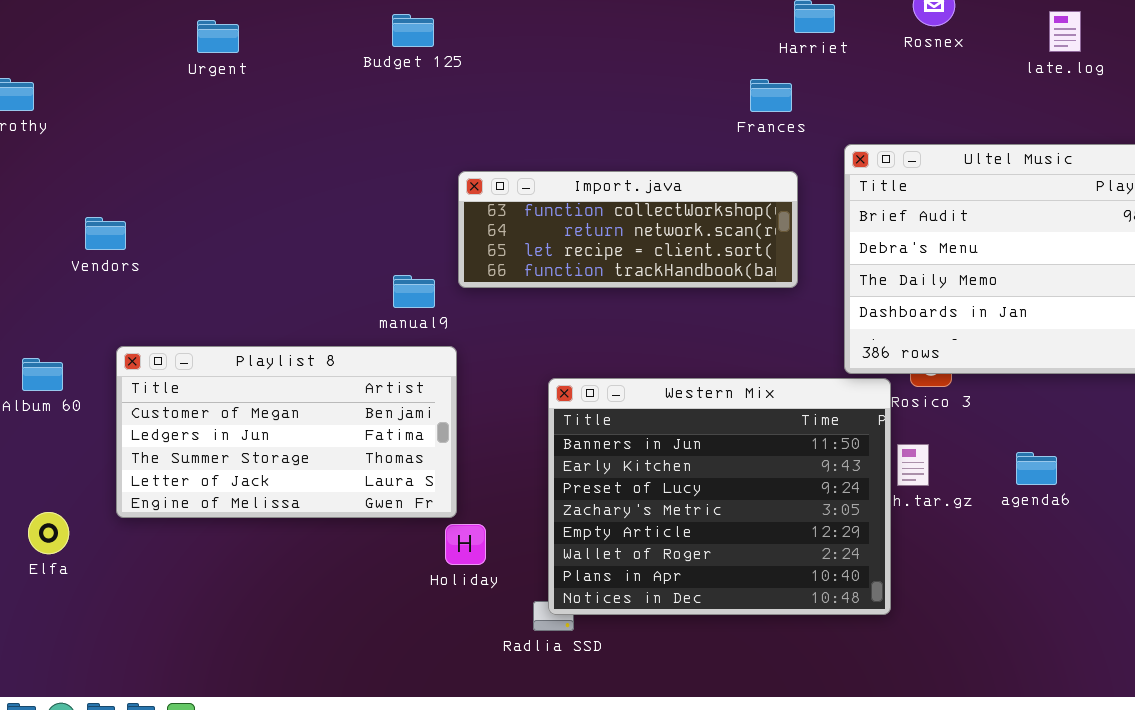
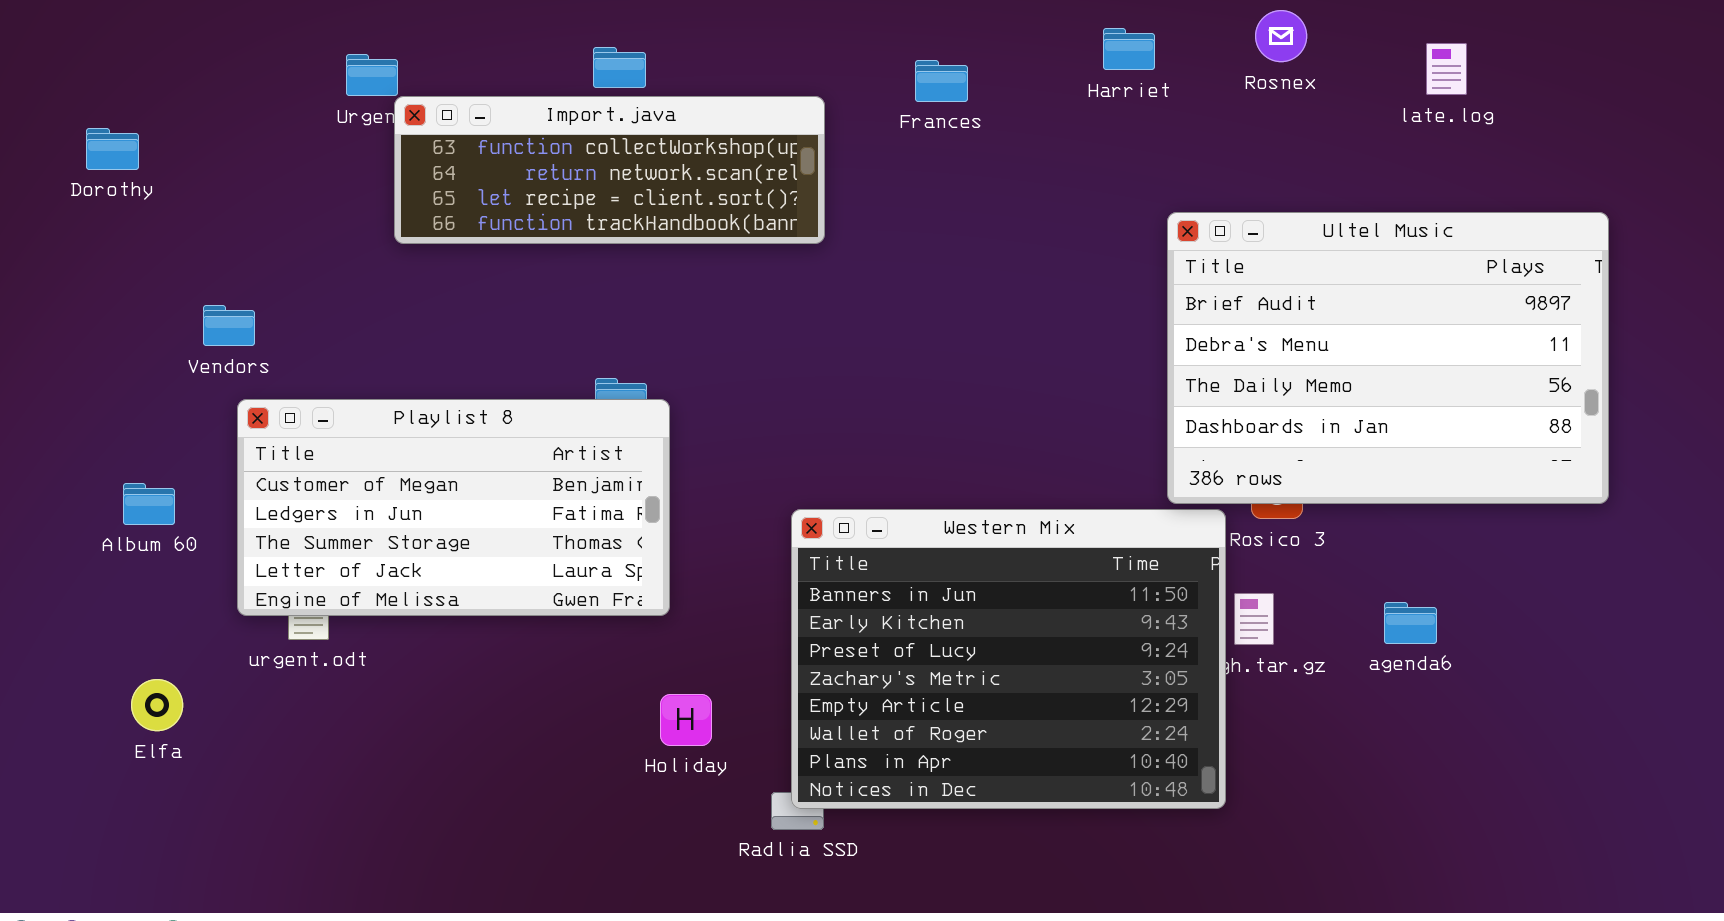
Frances: [750,79,792,112] -> [915,60,968,102], moved
Import.java: [458,171,798,288] -> [394,96,825,244], moved
Playlist 8: [116,346,457,518] -> [237,399,670,616], moved

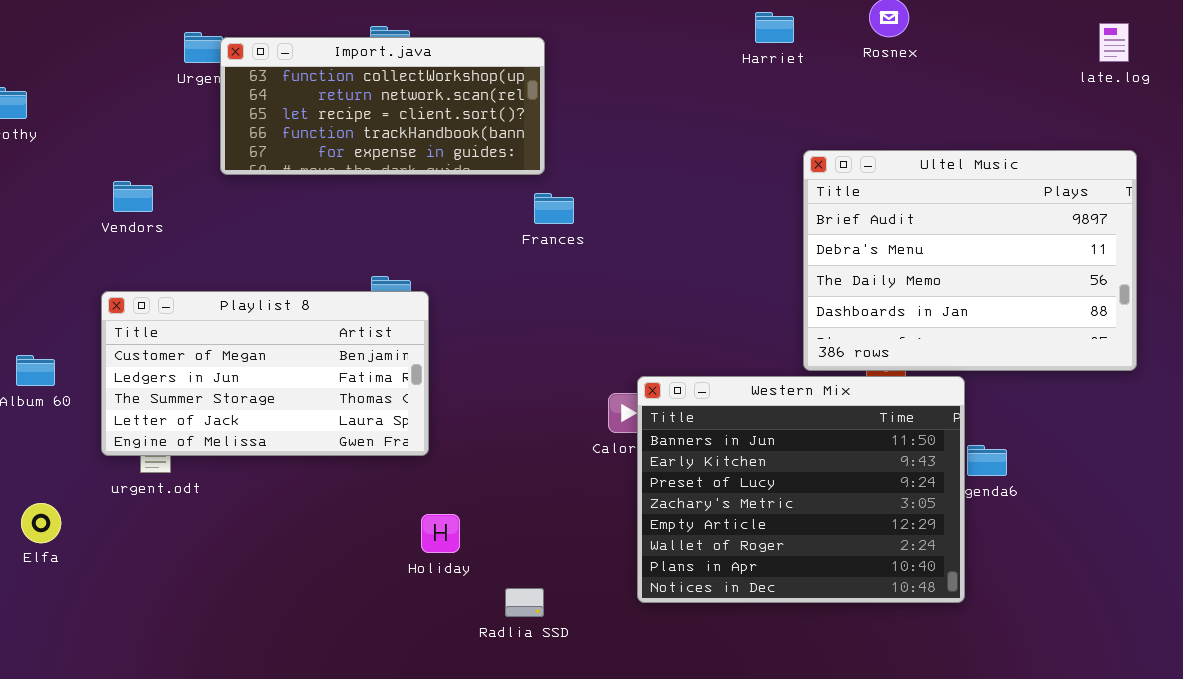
late.log: [1426,43,1467,95] -> [1099,23,1129,62], moved
Frances: [915,60,968,102] -> [534,193,574,224], moved
Import.java: [394,96,825,244] -> [220,37,545,175], resized
Vendors: [203,305,255,346] -> [113,181,153,212], moved
Western Mix: [791,509,1226,809] -> [637,376,965,603], moved

